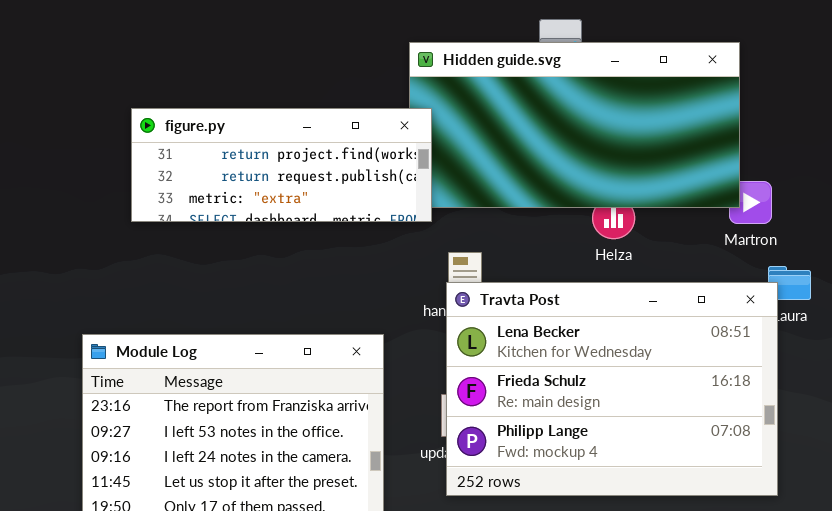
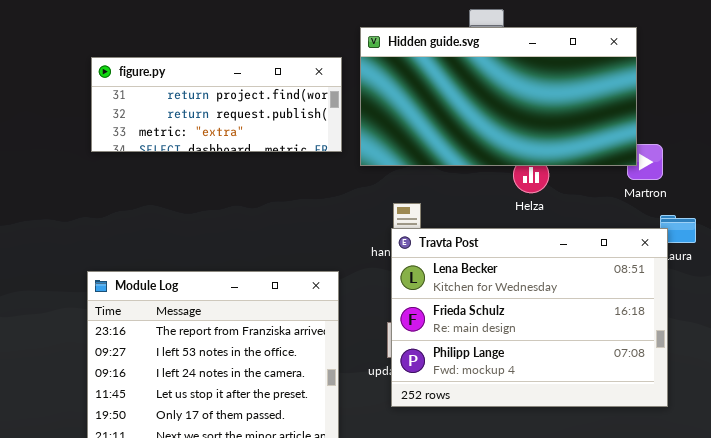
figure.py: [131,108,432,222] -> [91,57,342,152], moved

